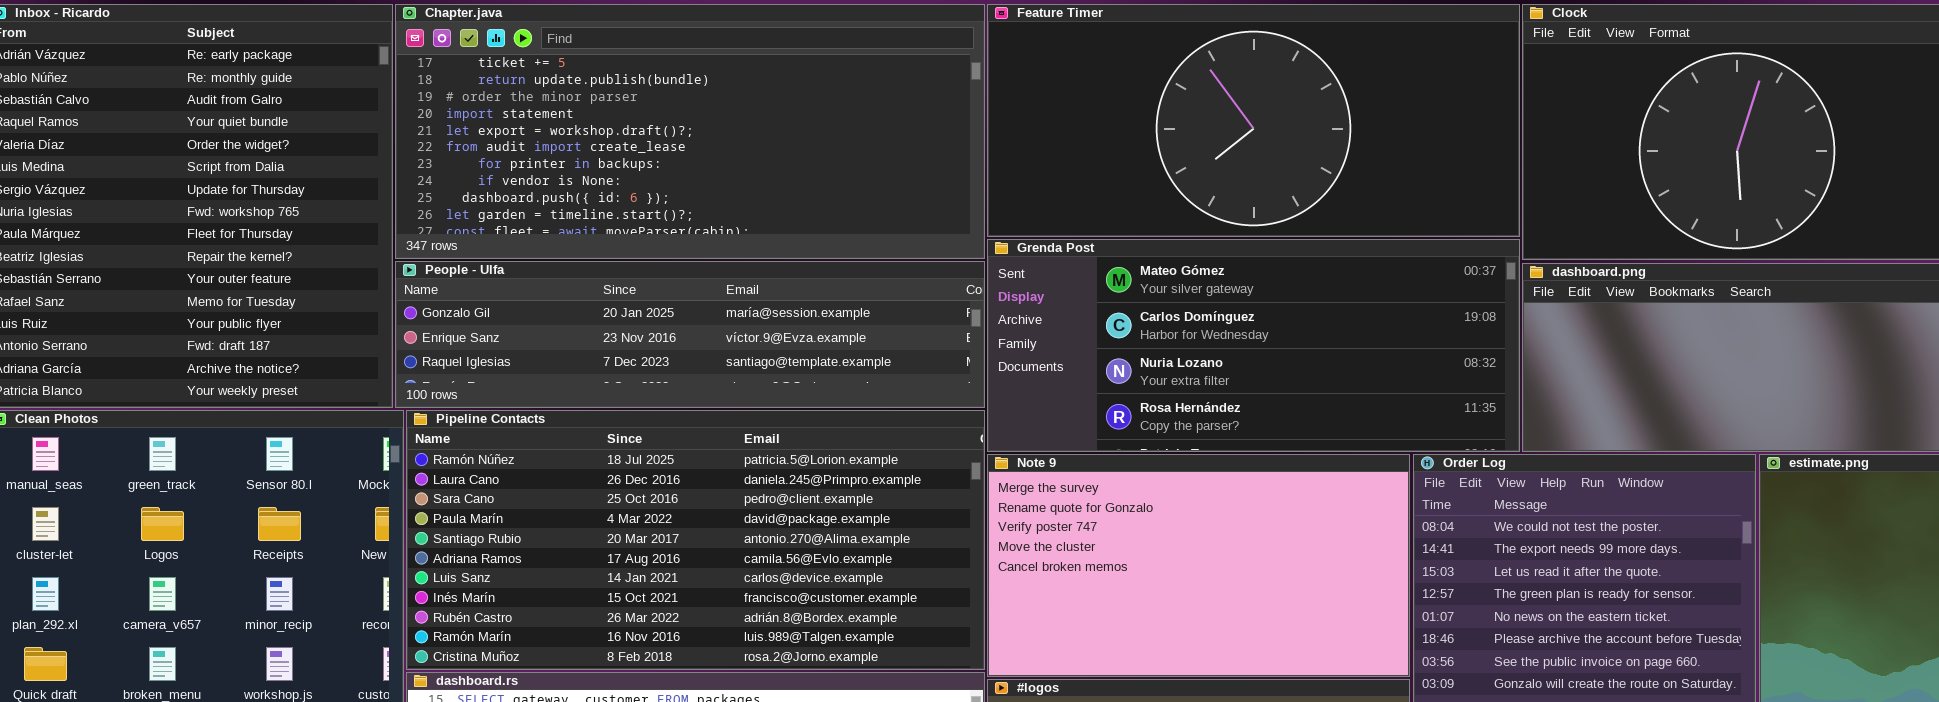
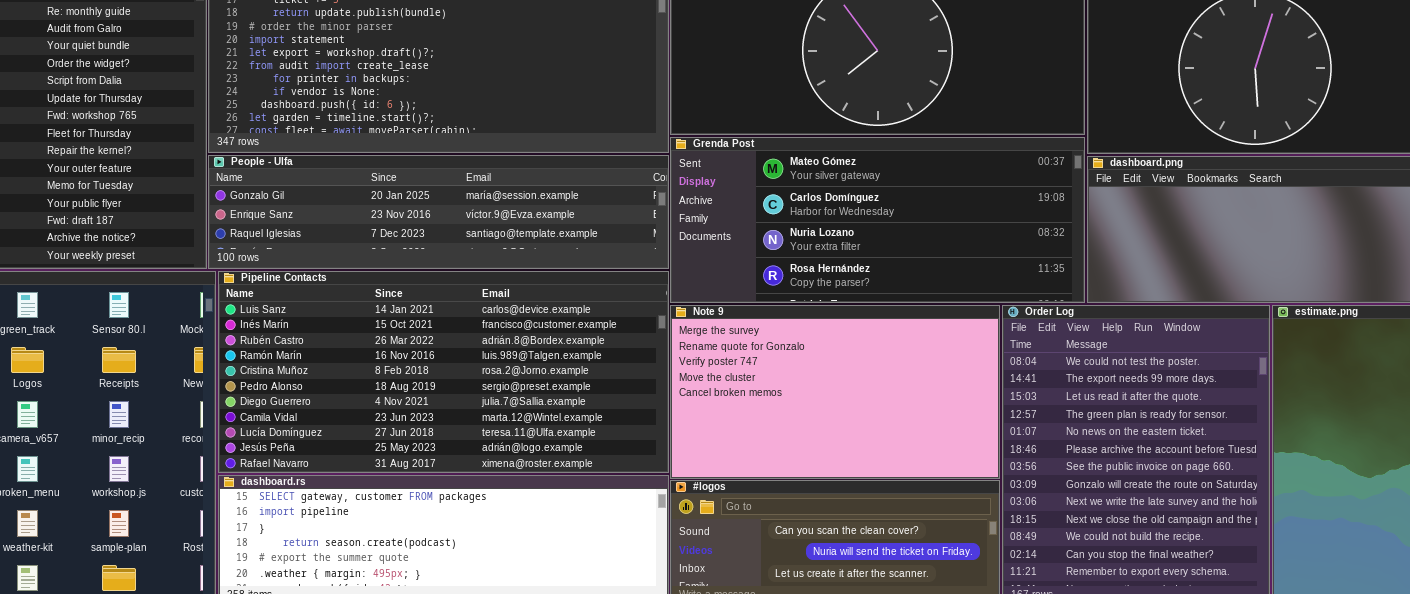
Pipeline Contacts: [406,410,985,670] -> [218,271,669,473], scrolled down 6 rows

